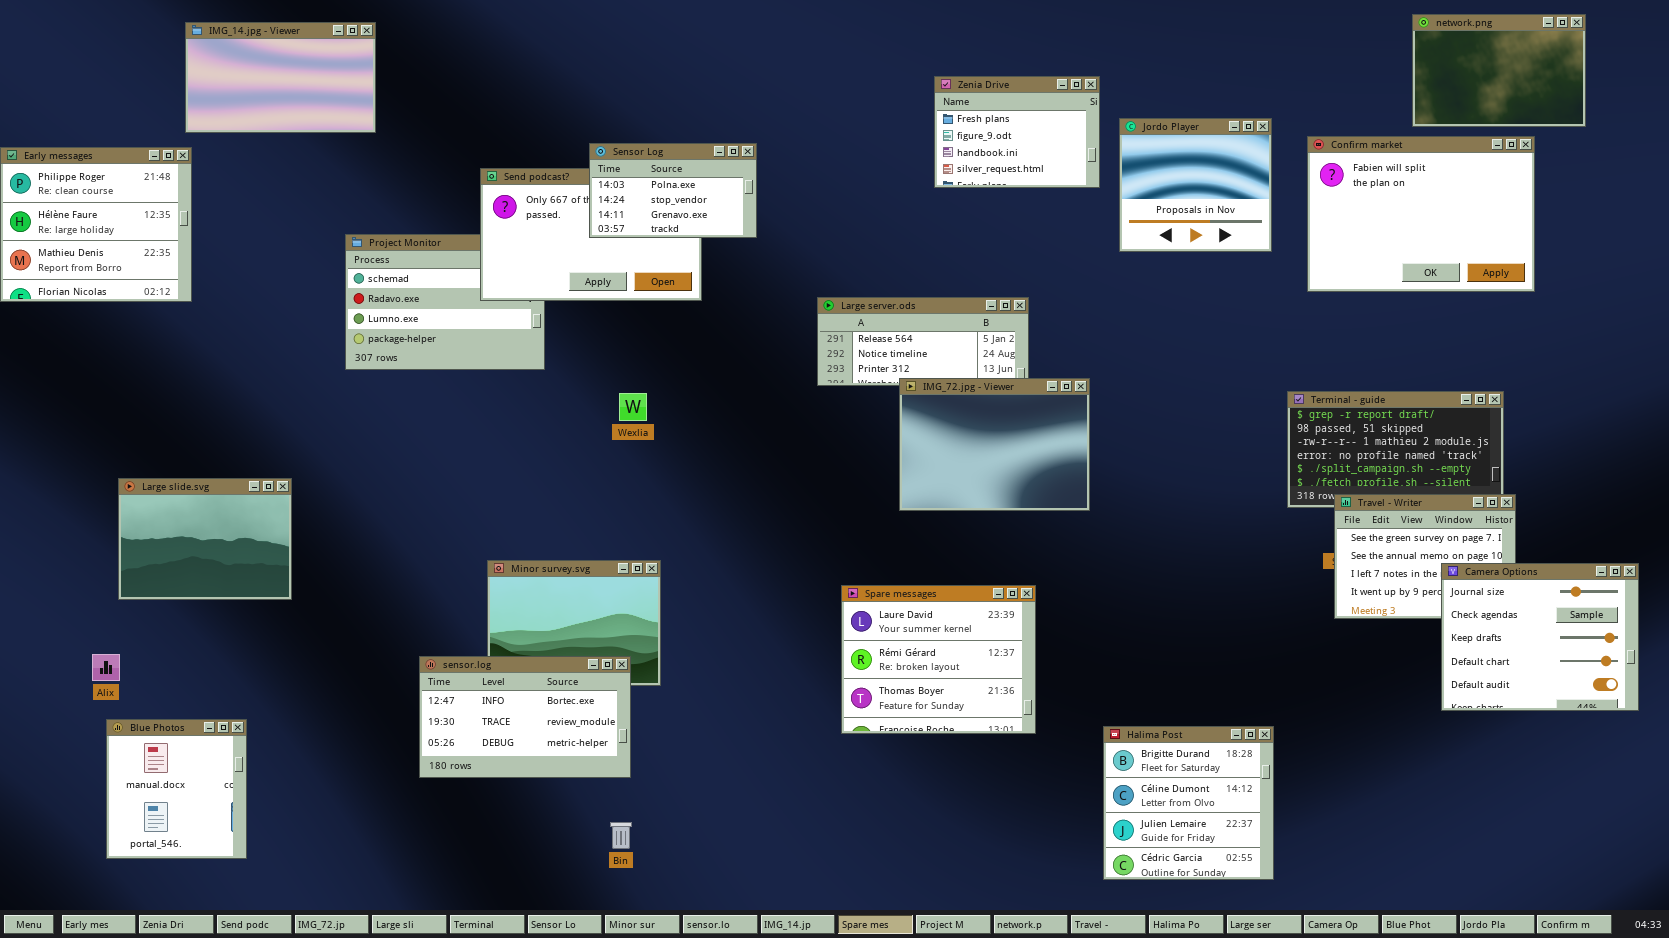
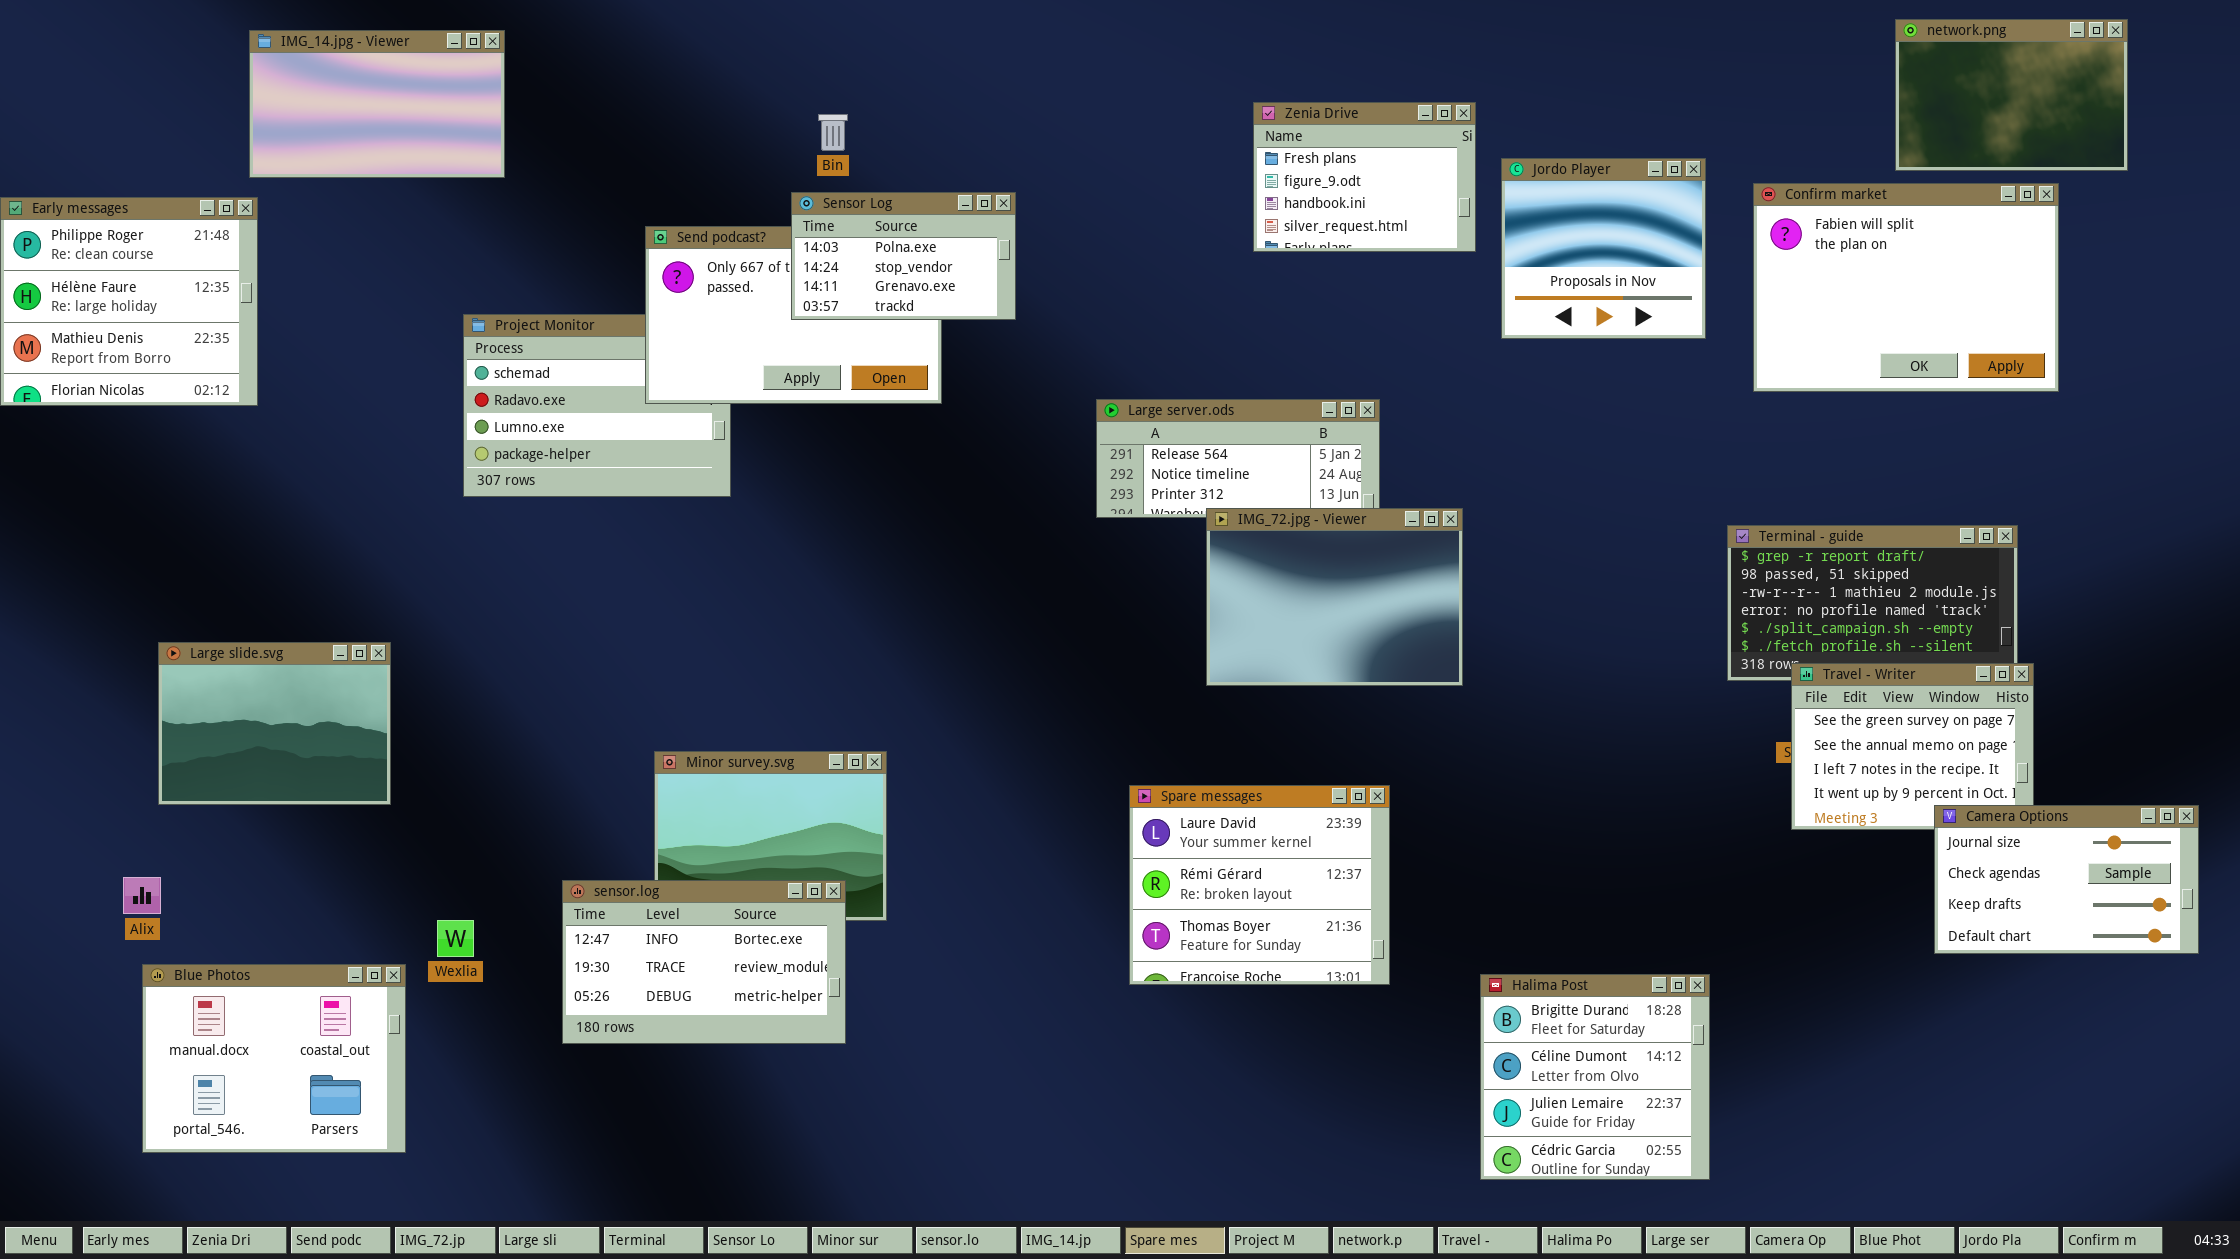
Wexlia: [619,393,647,421] -> [437,920,474,957], moved
Camera Options: [1441,563,1639,711] -> [1934,805,2199,954], resized
Blue Photos: [106,719,247,859] -> [142,964,406,1153], resized
Bin: [610,822,632,849] -> [818,114,848,151], moved

